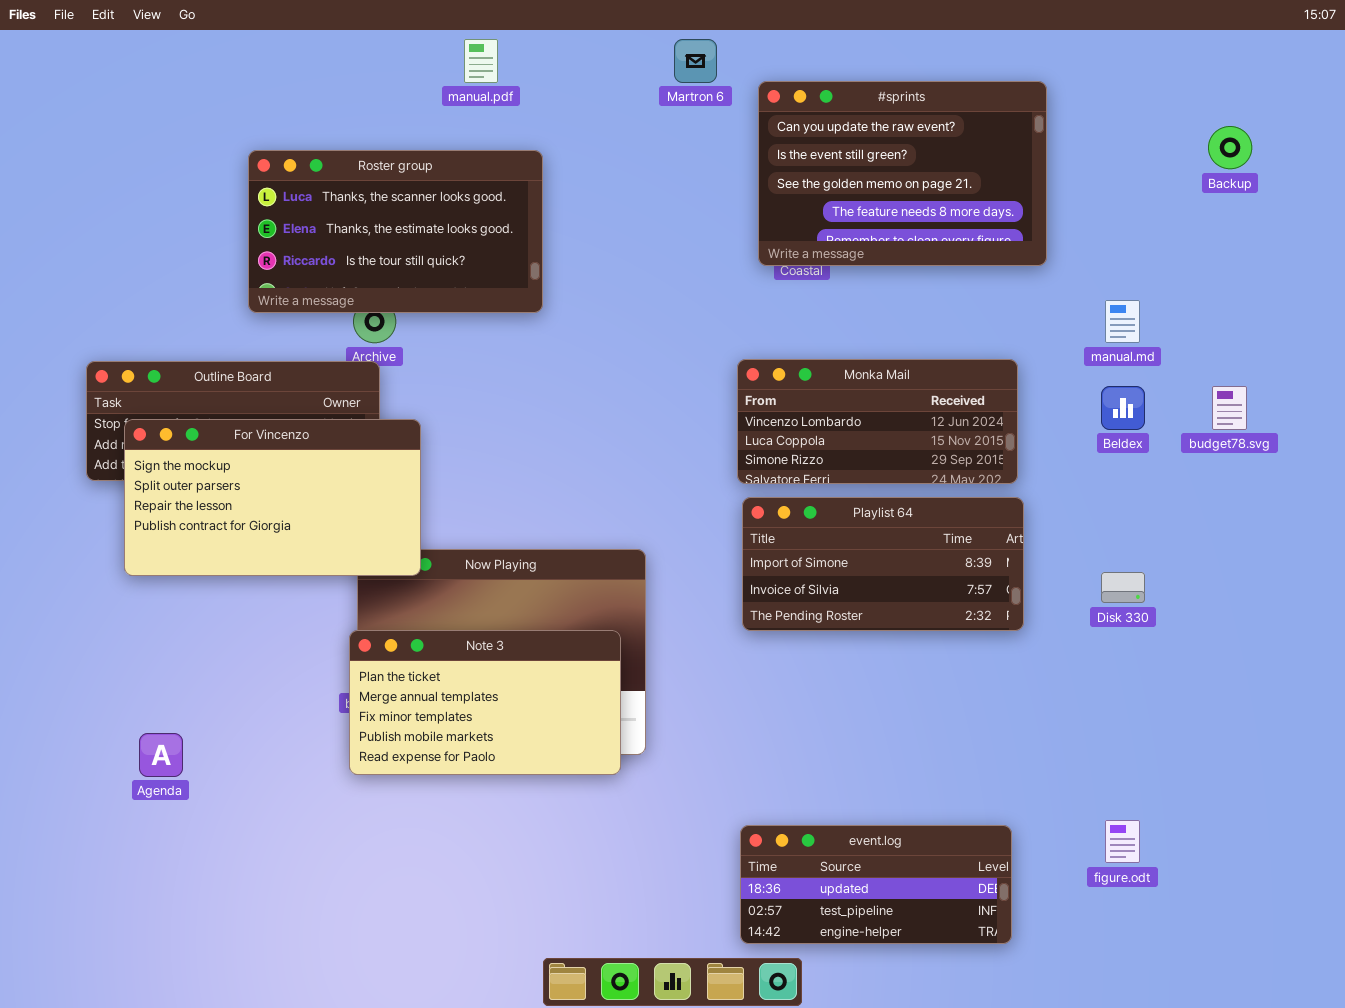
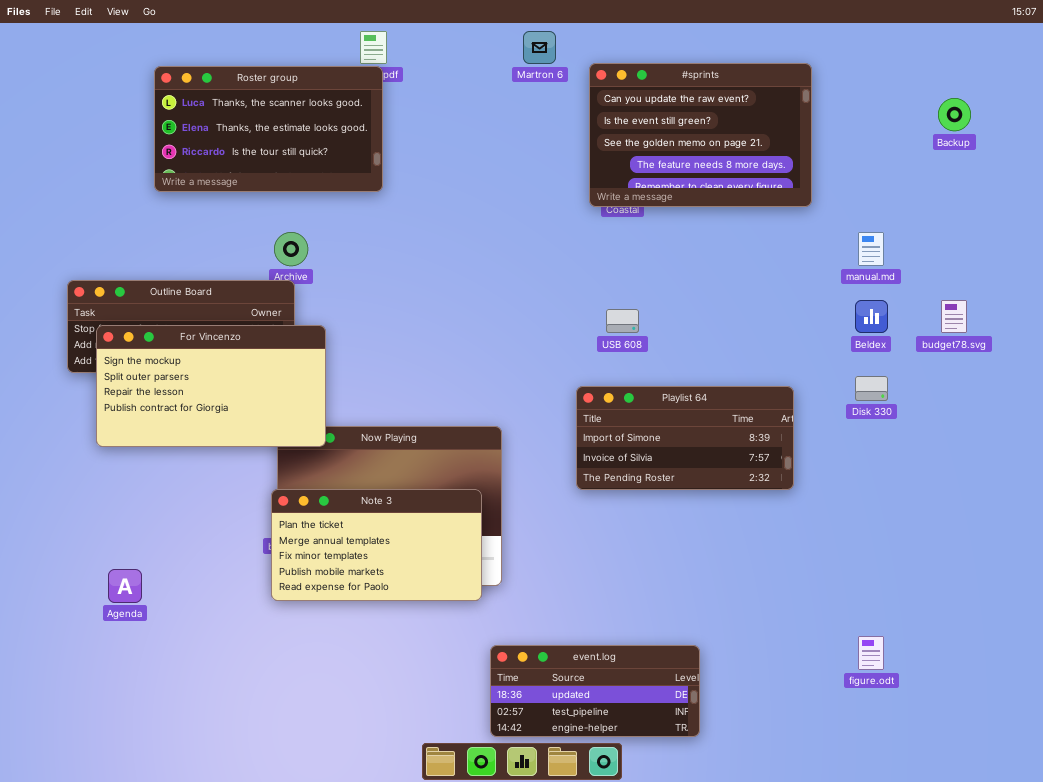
Roster group: [248,150,543,313] -> [154,66,383,192], moved
Monka Mail: [737,359,1018,484] -> none, closed
Disk 330: [1101,572,1145,603] -> [855,376,888,401], moved
event.log: [740,825,1012,944] -> [490,645,700,737], moved

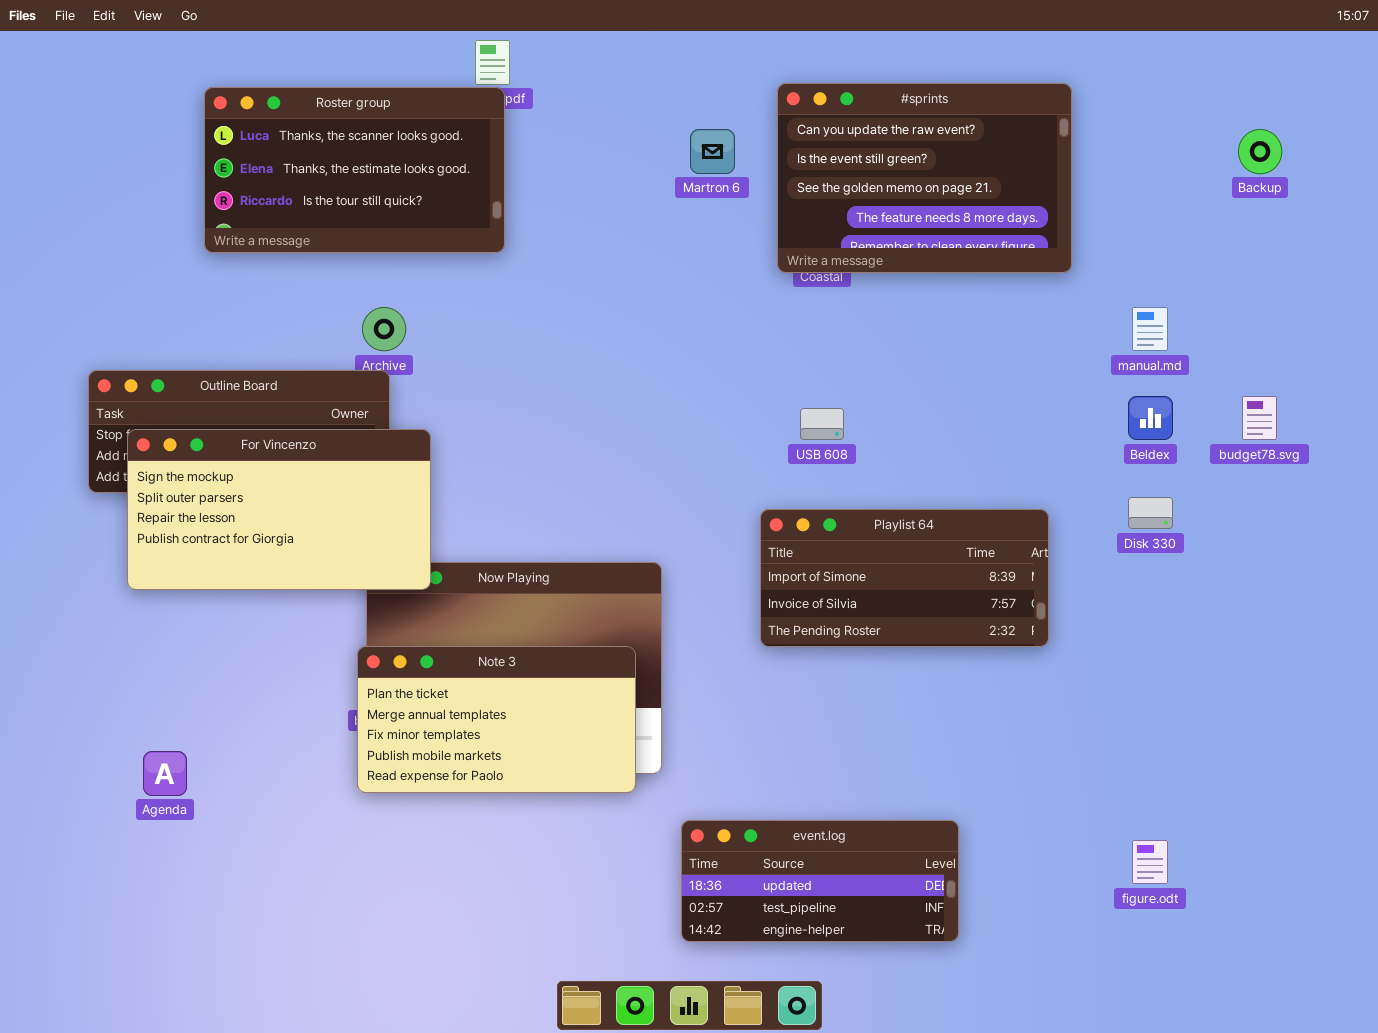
Martron 6: [523,31,556,64] -> [690,129,735,174], moved
event.log: [490,645,700,737] -> [681,820,959,942], moved

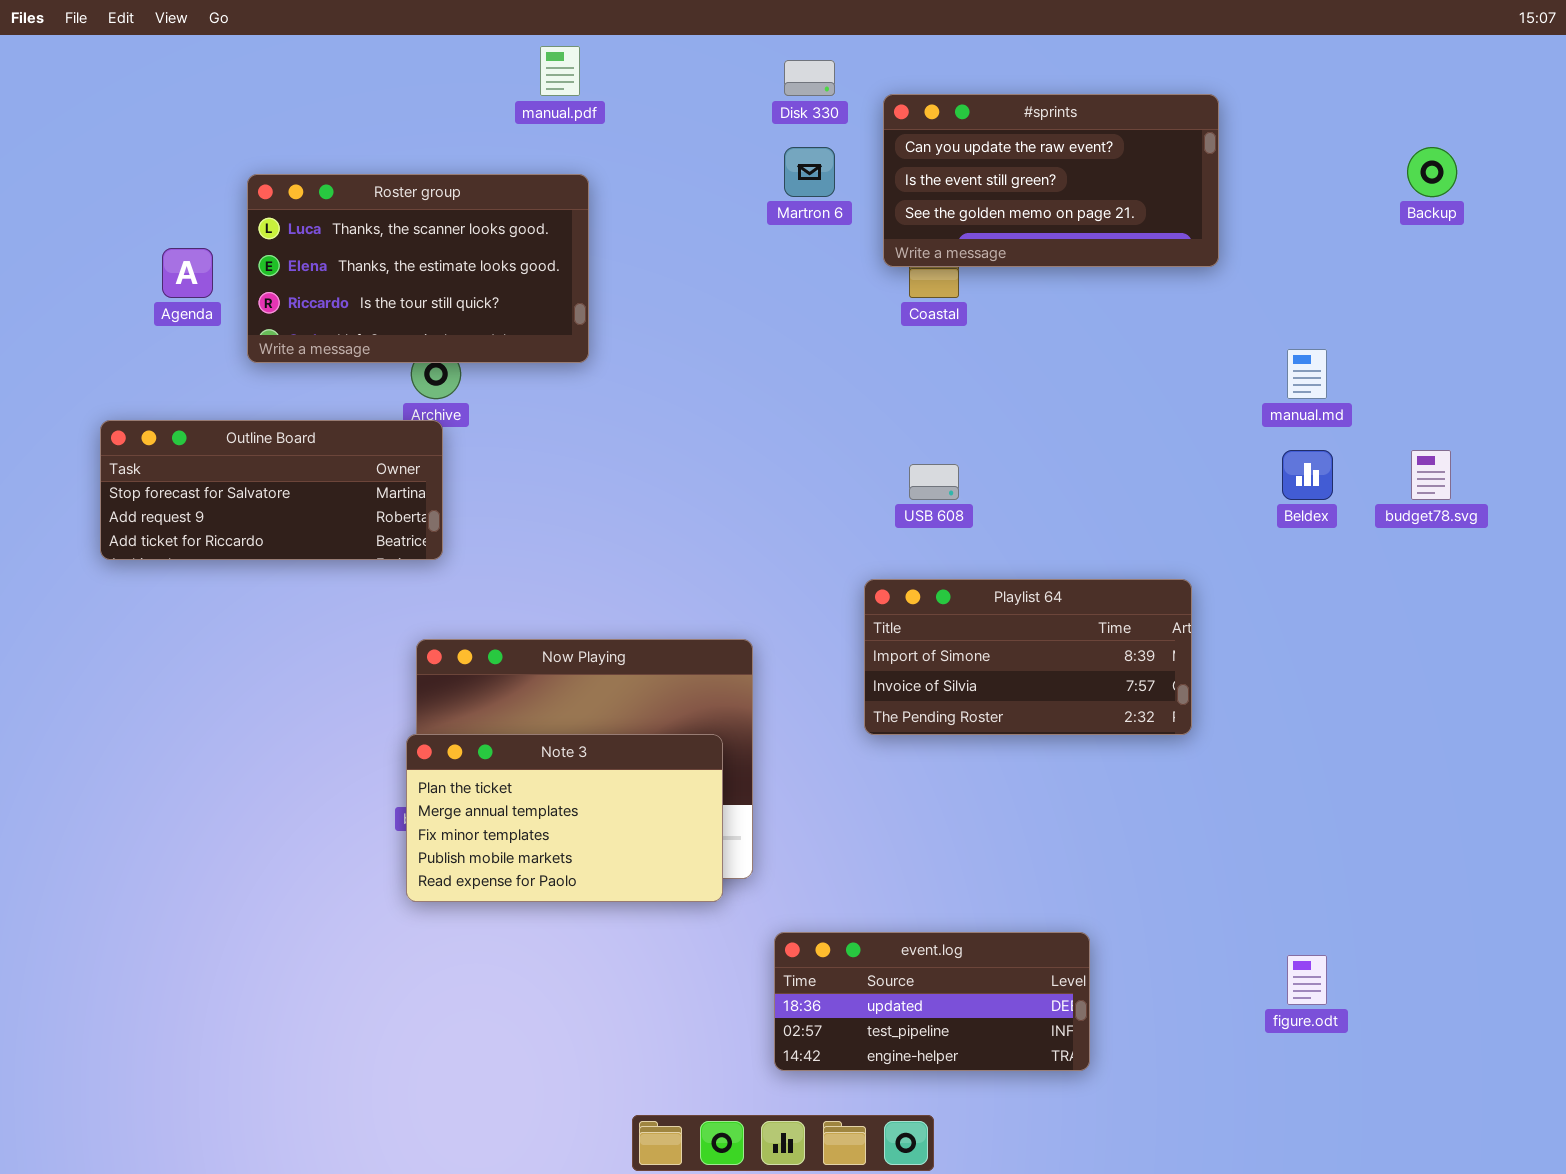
#sprints: [777,83,1072,273] -> [883,94,1219,267], resized
Roster group: [204,87,505,253] -> [247,174,589,363], moved
For Vincenzo: [127,429,431,590] -> none, closed
Disk 330: [1128,497,1173,529] -> [784,60,835,96], moved
Agenda: [143,751,187,796] -> [162,248,213,298], moved

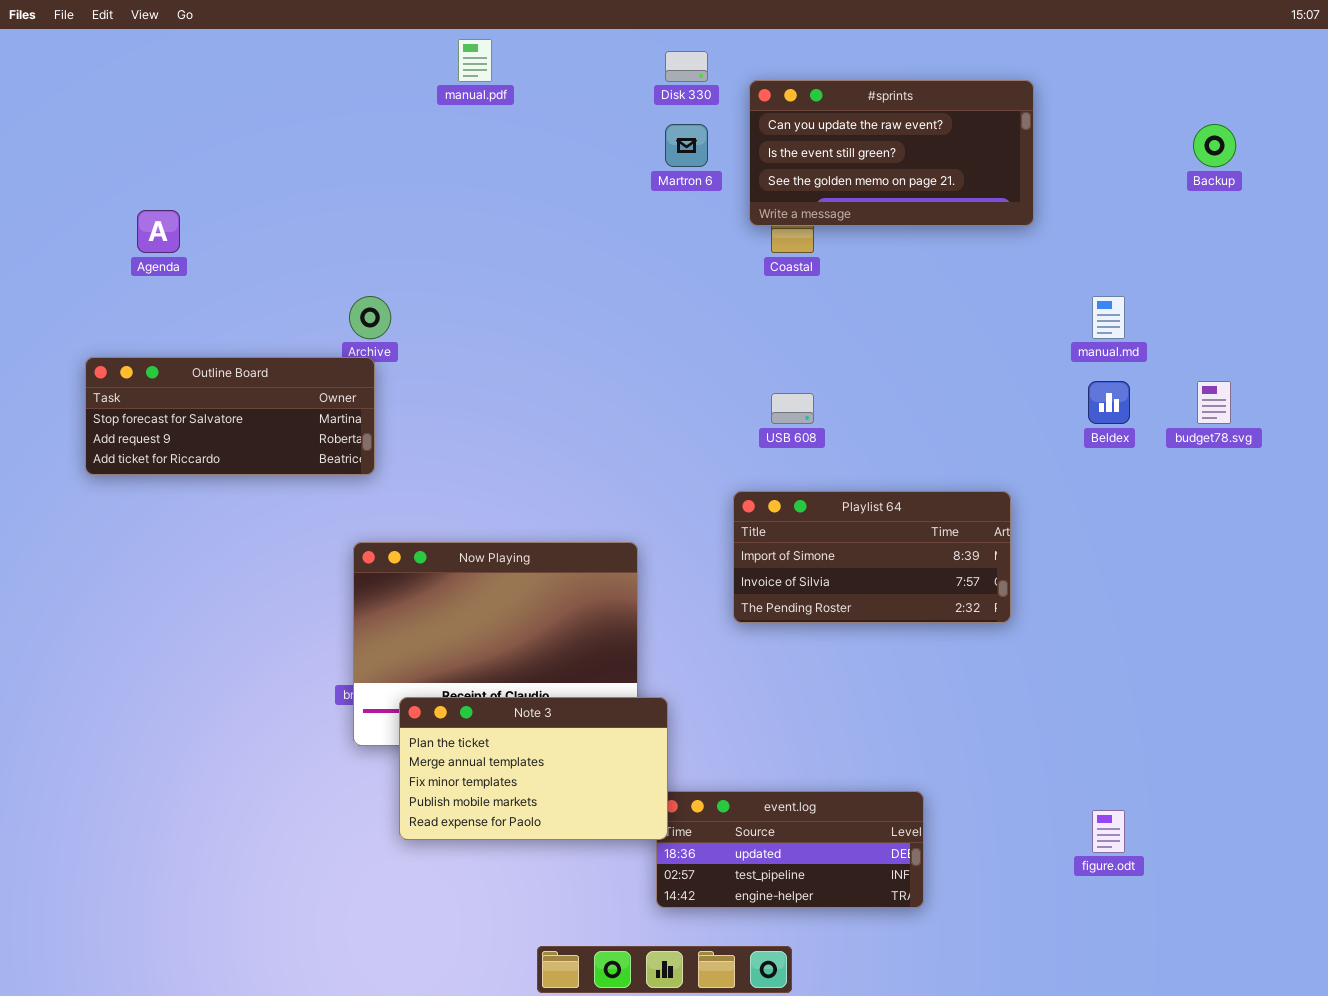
Roster group: [247,174,589,363] -> none, closed
Note 3: [406,734,723,902] -> [399,697,668,840], moved

